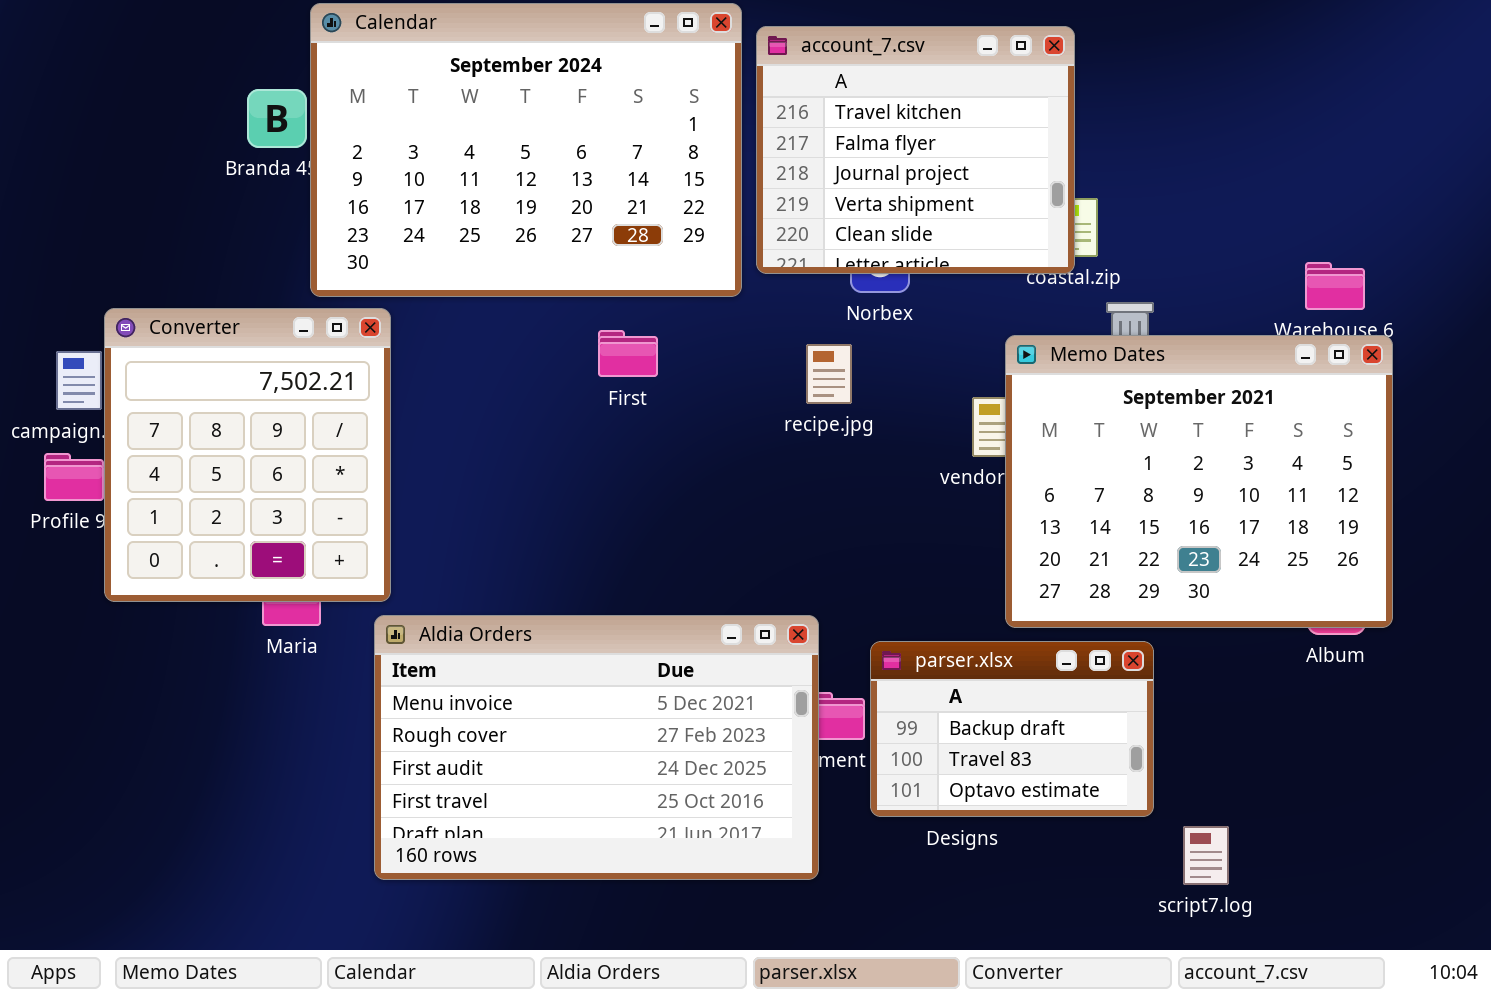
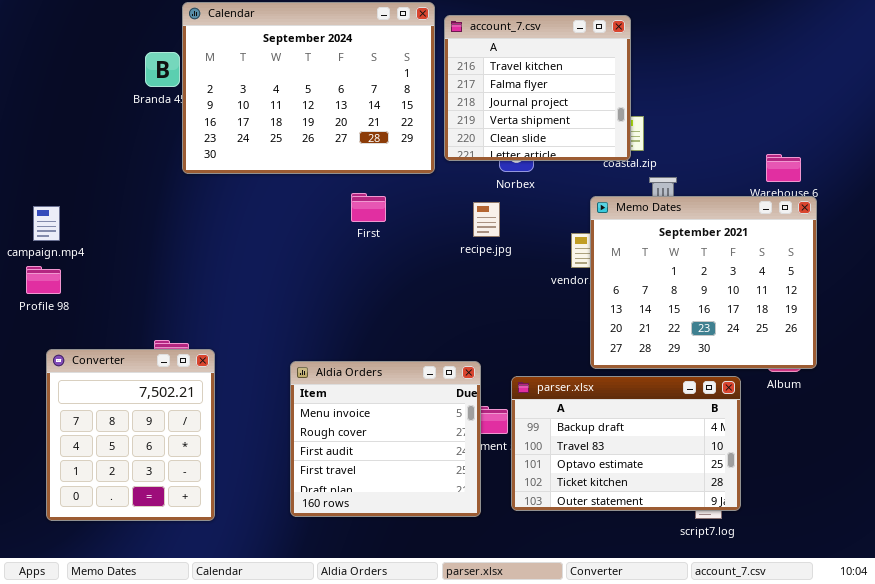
Converter: [104,308,391,602] -> [46,349,215,521], moved
Aldia Orders: [374,615,819,880] -> [290,361,481,517], resized
parser.xlsx: [870,641,1154,817] -> [511,376,741,511], resized

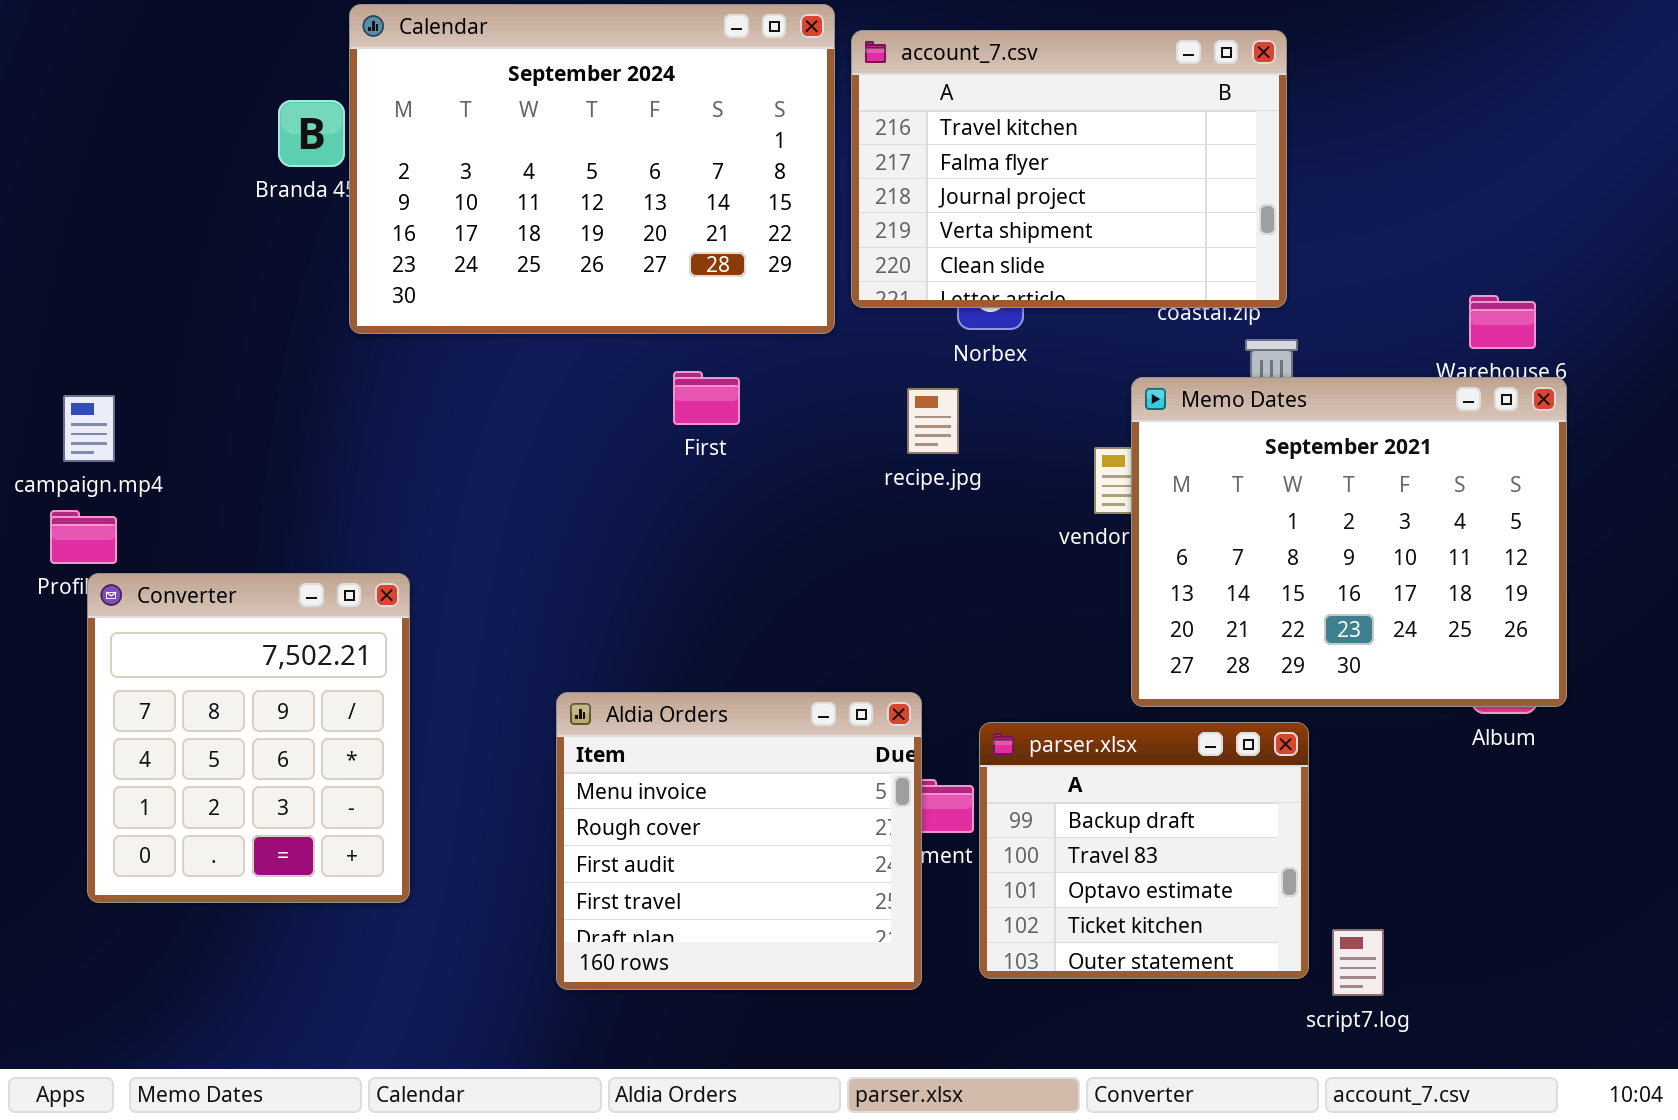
account_7.csv: [444,15,631,161] -> [851,30,1287,308], resized
Converter: [46,349,215,521] -> [87,573,410,903], moved
parser.xlsx: [511,376,741,511] -> [979,722,1309,979], resized

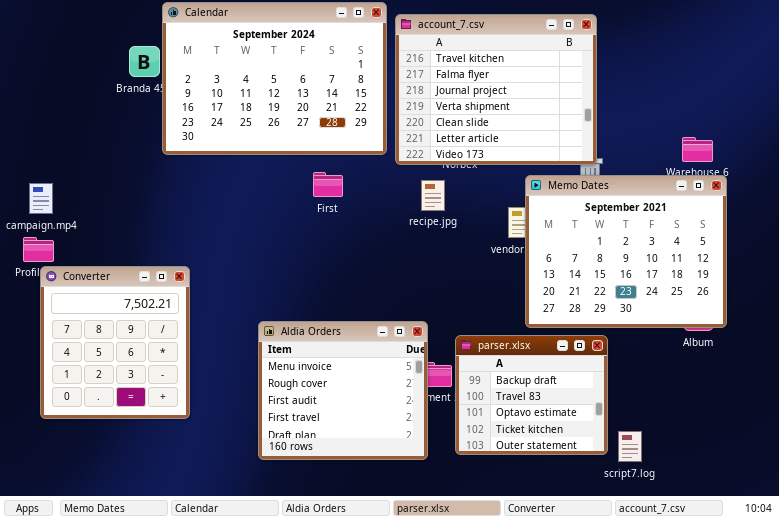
account_7.csv: [851,30,1287,308] -> [395,14,597,165], resized

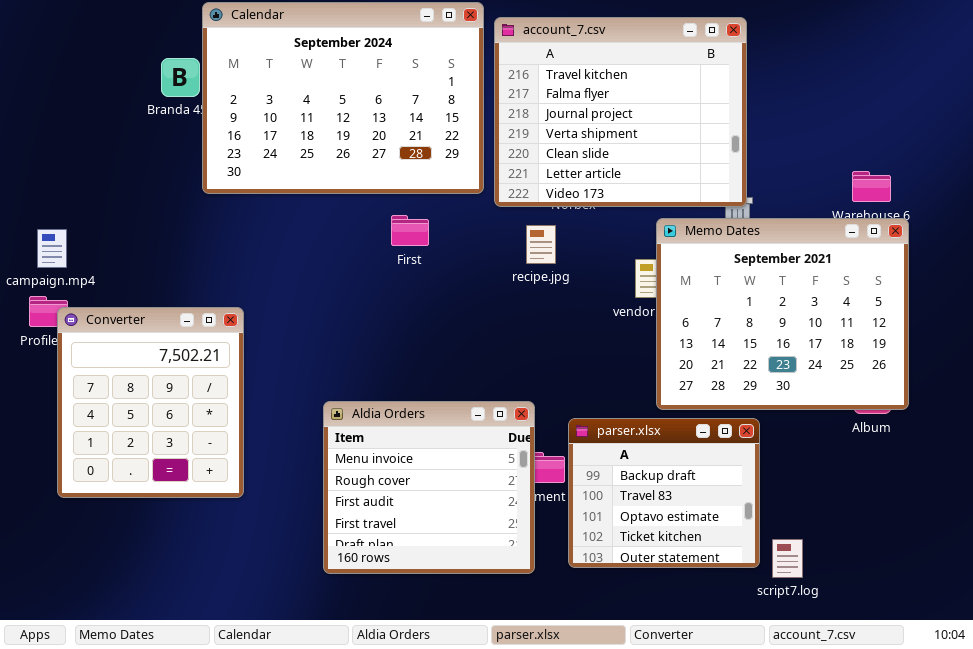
Converter: [40,266,190,419] -> [57,307,244,498], moved

